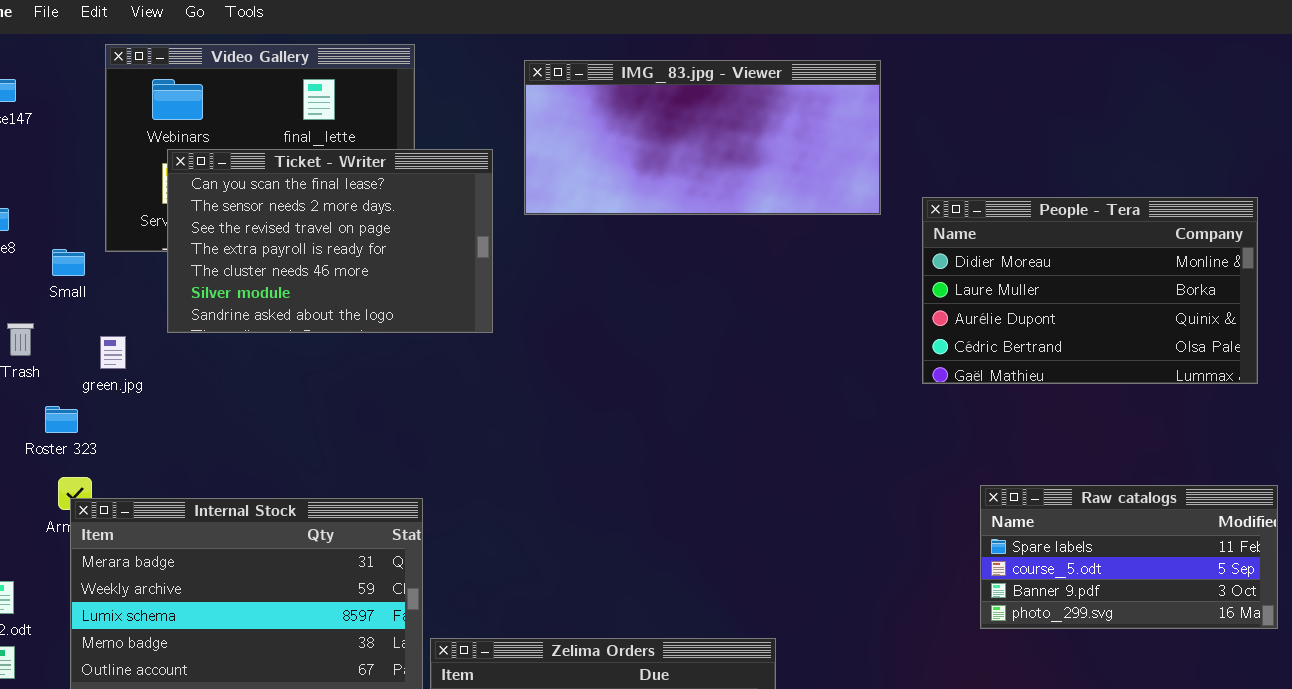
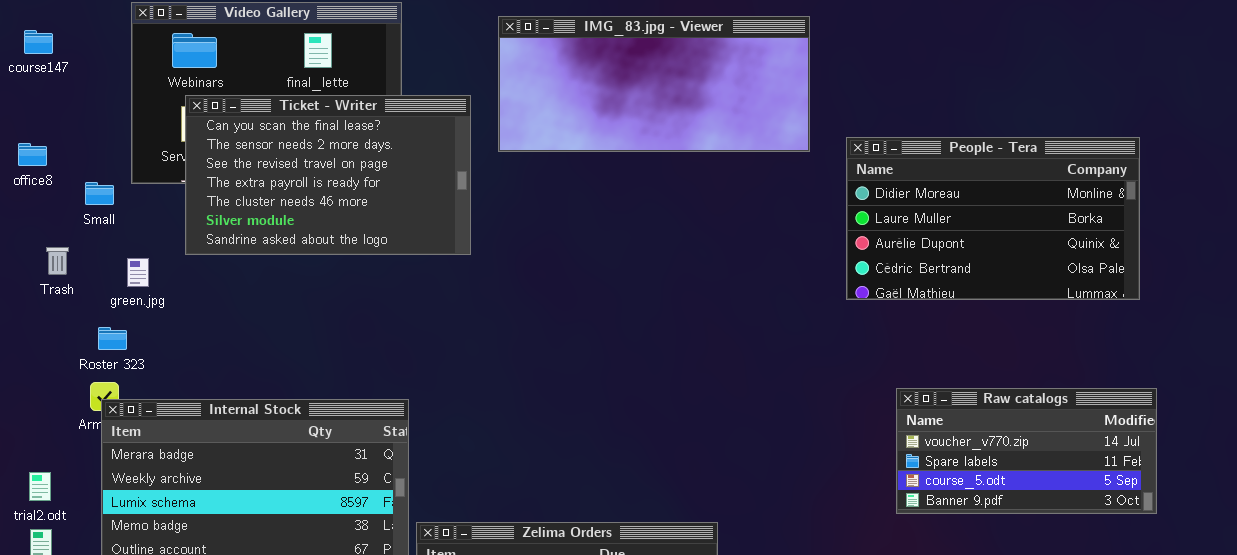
Roster 323: [45,406,78,433] -> [98,327,127,350], moved
Raw catalogs: [980,485,1278,629] -> [896,388,1157,514], scrolled up 1 row

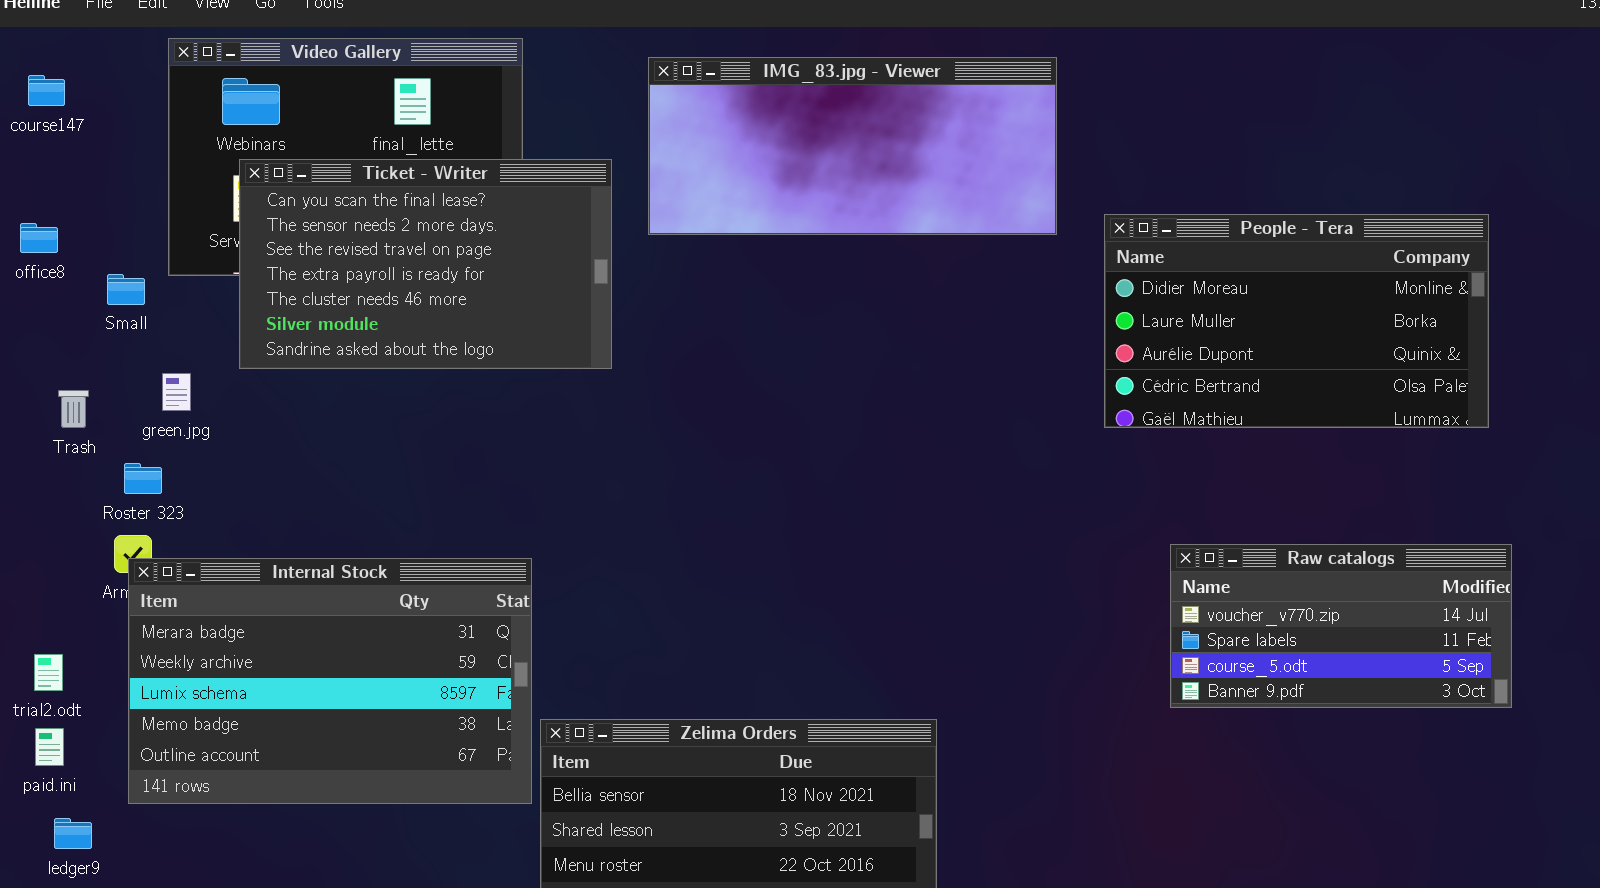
Trash: [46,247,69,275] -> [58,390,89,428], moved

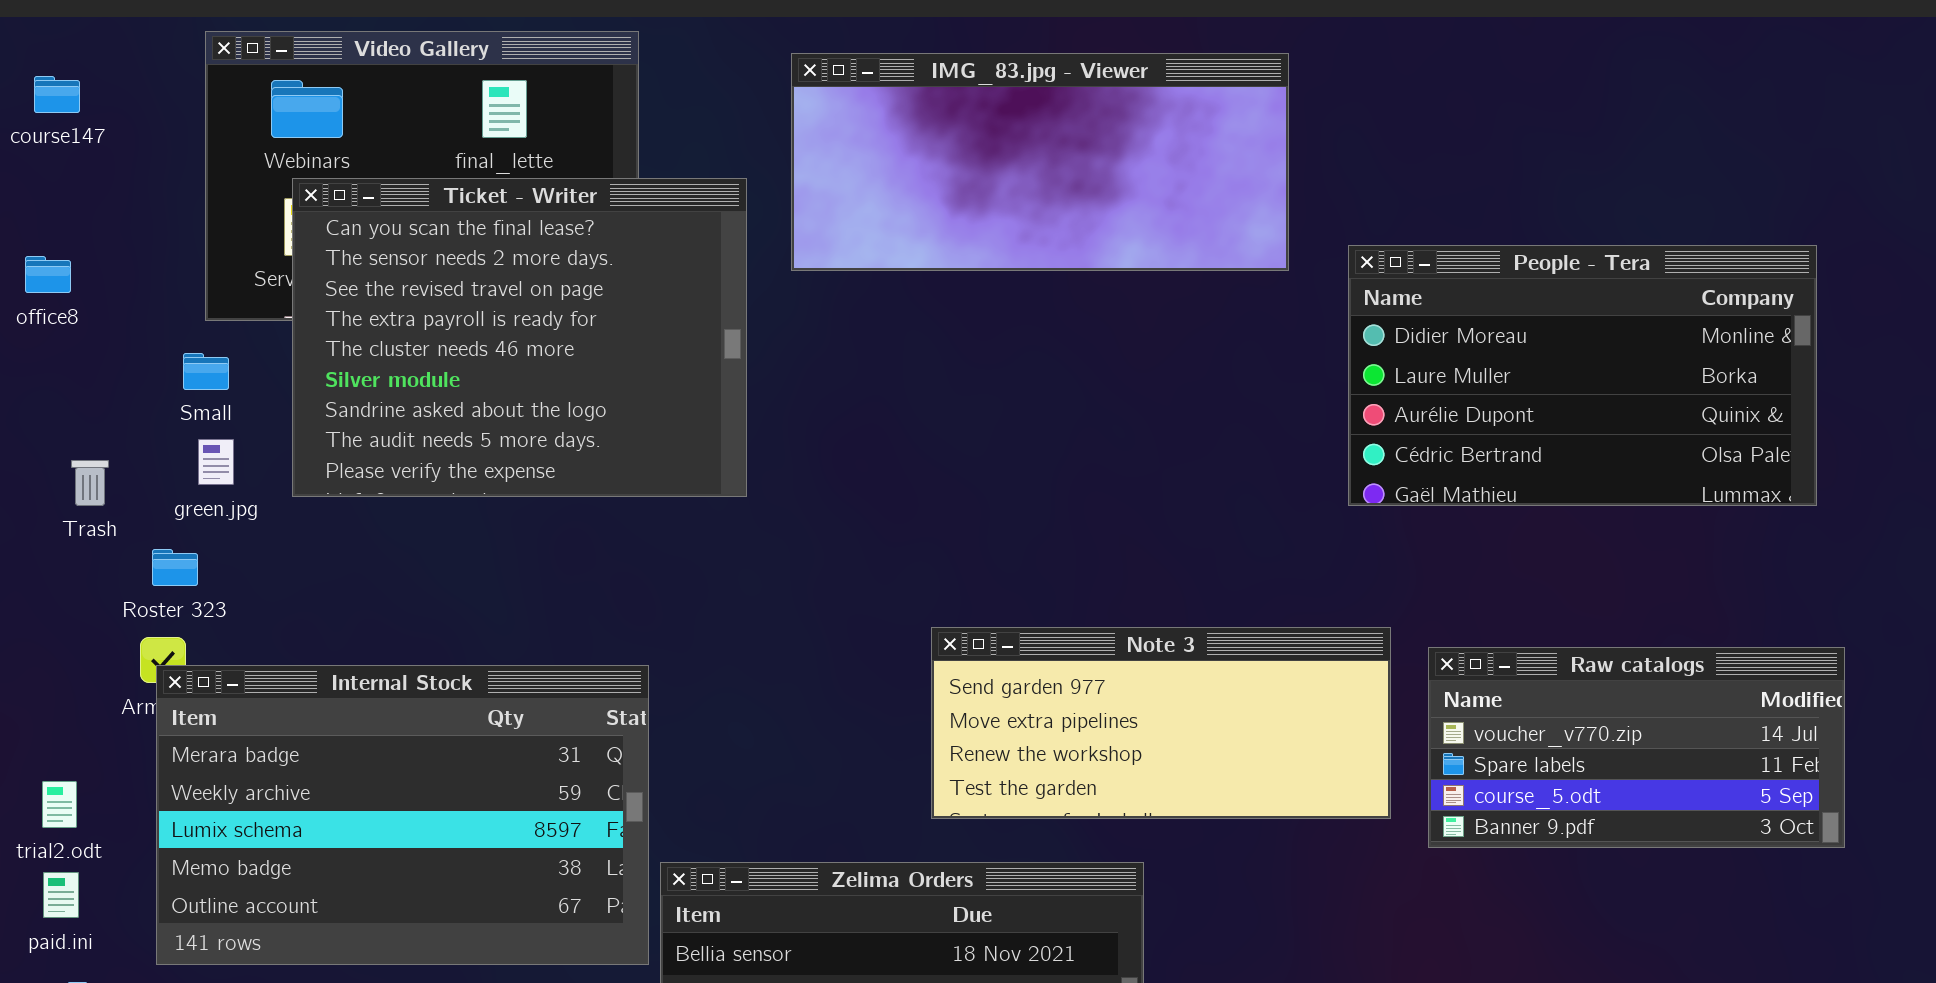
Ticket - Writer: [239,159,612,369] -> [292,178,747,497], resized
Small: [107,274,145,305] -> [183,353,229,390], moved
Note 3: none -> [931,627,1391,819], opened

